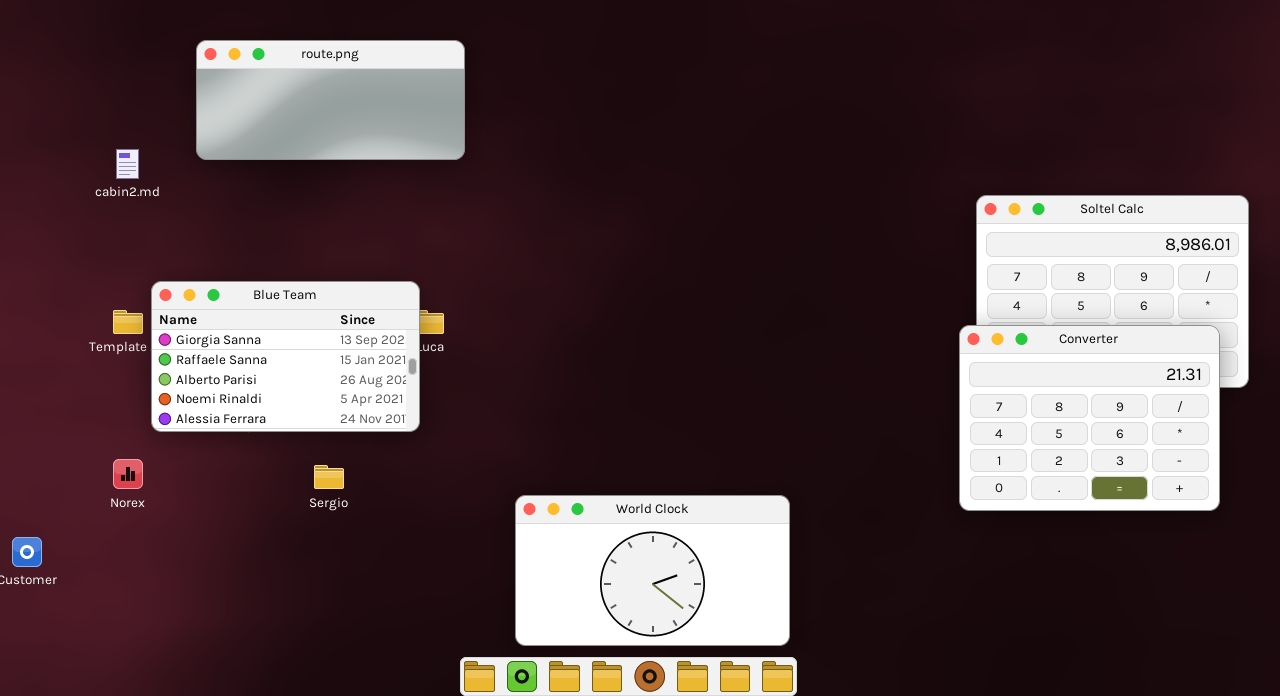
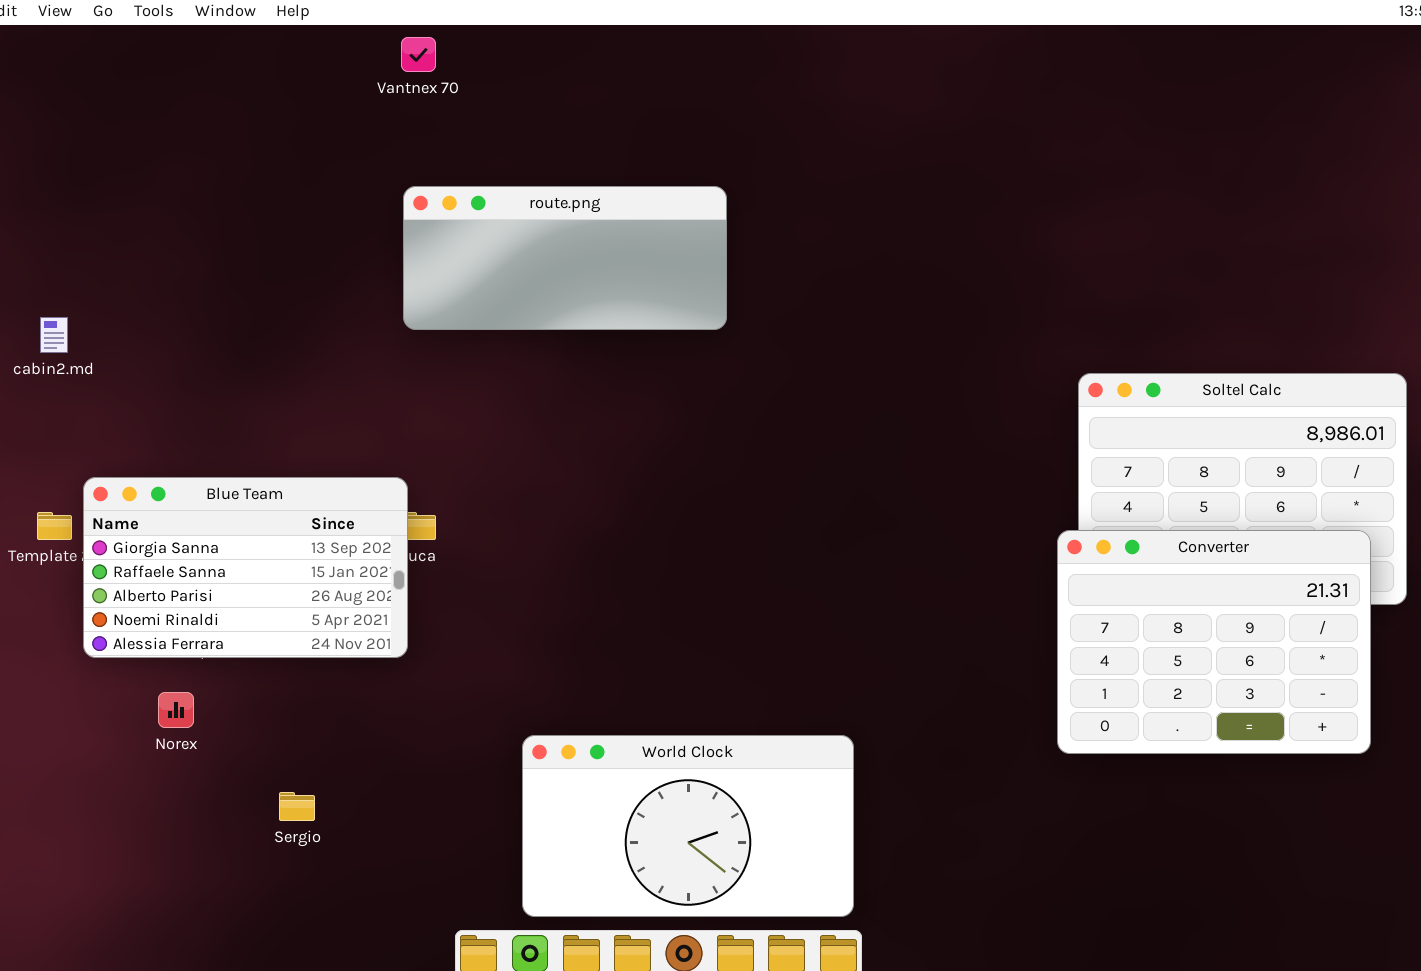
route.png: [196,40,465,160] -> [403,186,727,330], moved
Norex: [113,459,143,489] -> [158,692,194,728], moved
Sergio: [314,465,344,489] -> [279,792,315,821], moved

